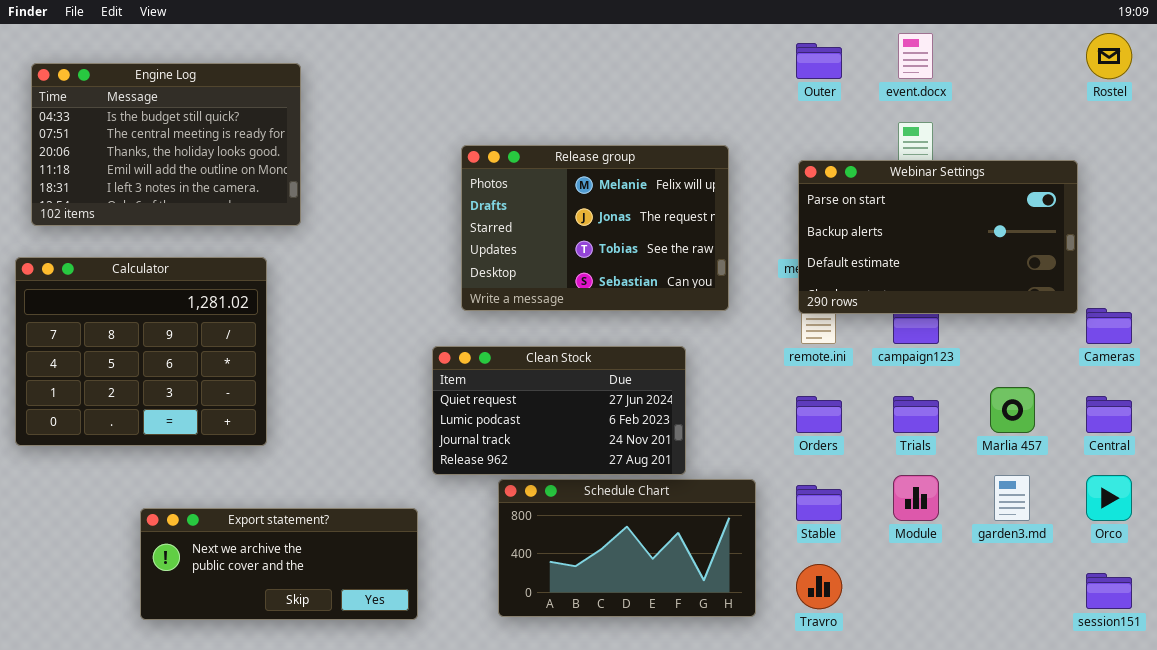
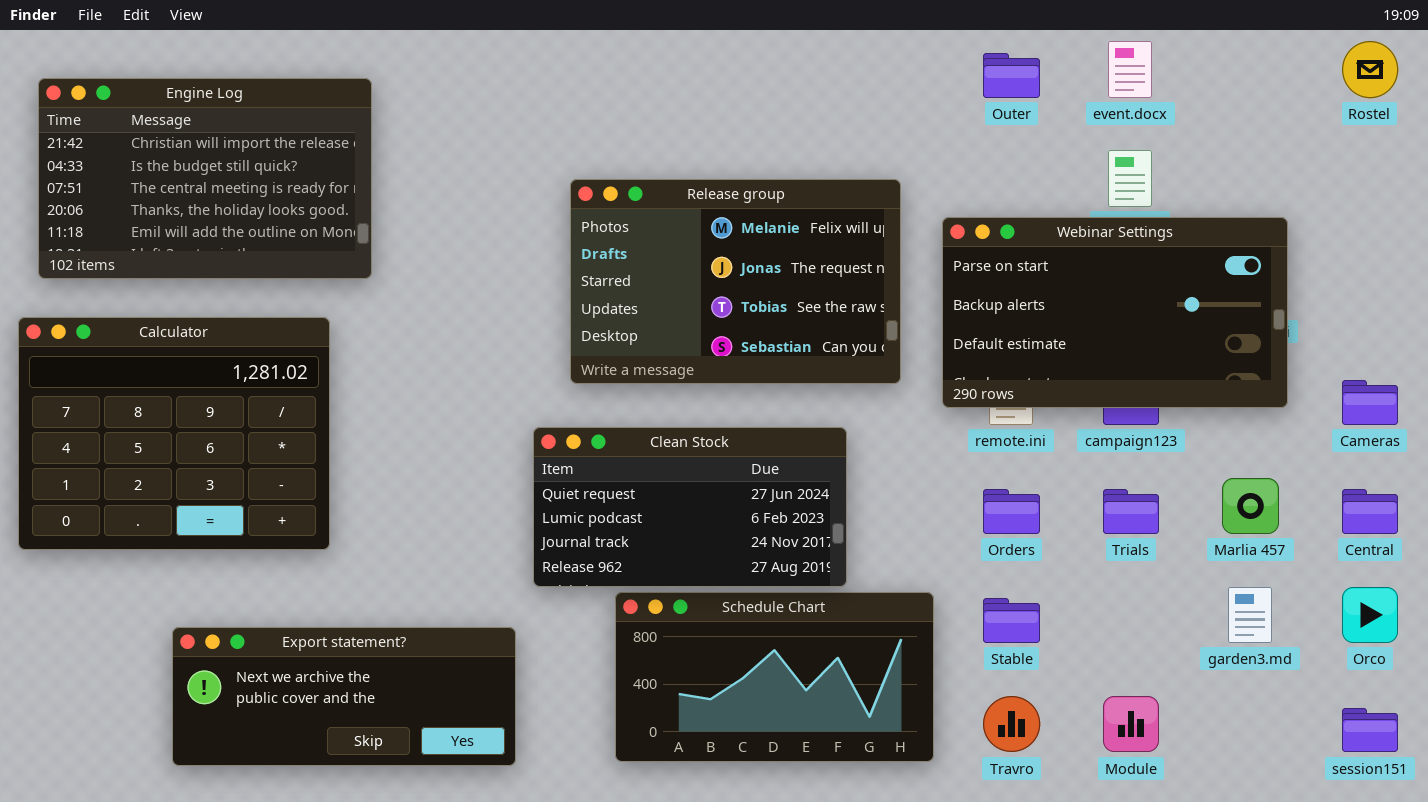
Engine Log: [31,63,301,226] -> [38,78,372,279], scrolled up 1 row
Webinar Settings: [798,160,1078,314] -> [942,217,1288,408], moved
Module: [893,475,939,521] -> [1103,696,1159,752], moved

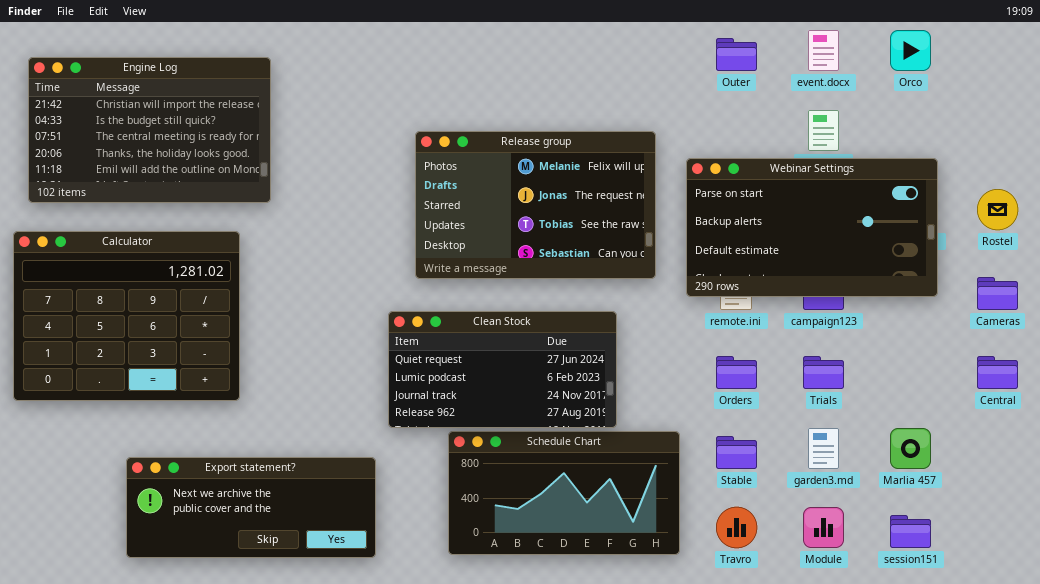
Rostel: [1342,41,1398,98] -> [977,189,1018,230], moved
Marlia 457: [1222,478,1279,534] -> [890,428,931,469], moved
garden3.md: [1228,587,1272,643] -> [808,428,839,469], moved
Orco: [1342,587,1398,643] -> [890,30,931,71], moved
session151: [1342,708,1398,752] -> [890,515,931,548], moved

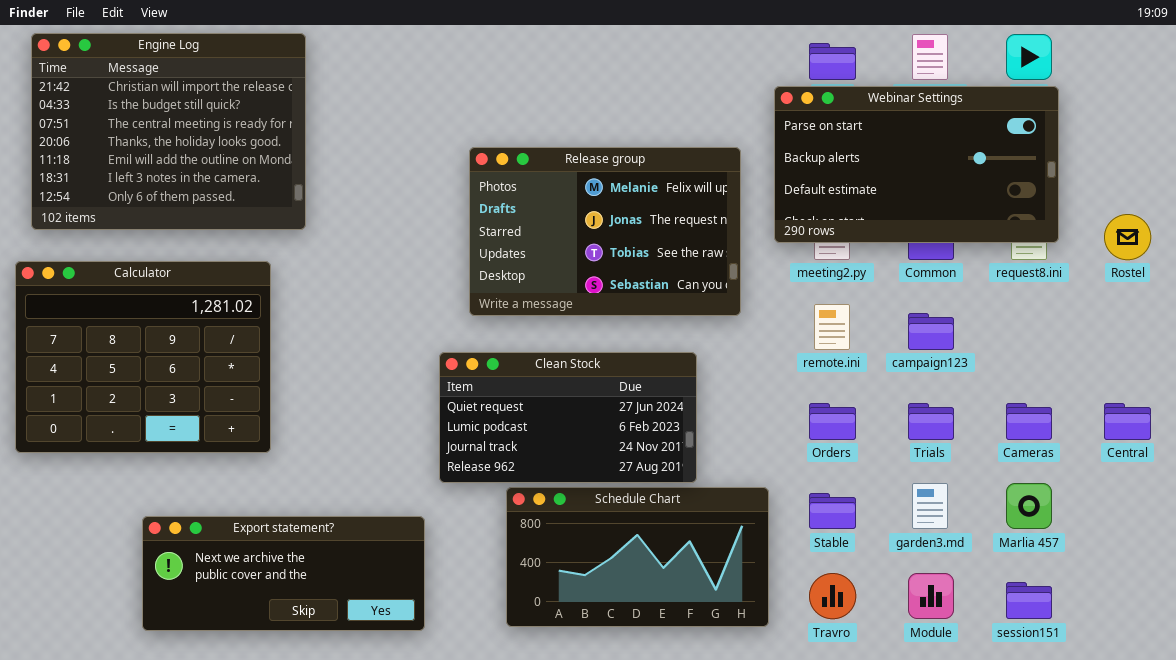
Engine Log: [28,57,271,203] -> [31,33,306,230], resized
Webinar Settings: [686,158,938,297] -> [774,86,1059,243], moved
Cameras: [977,277,1018,310] -> [1006,403,1052,440], moved

